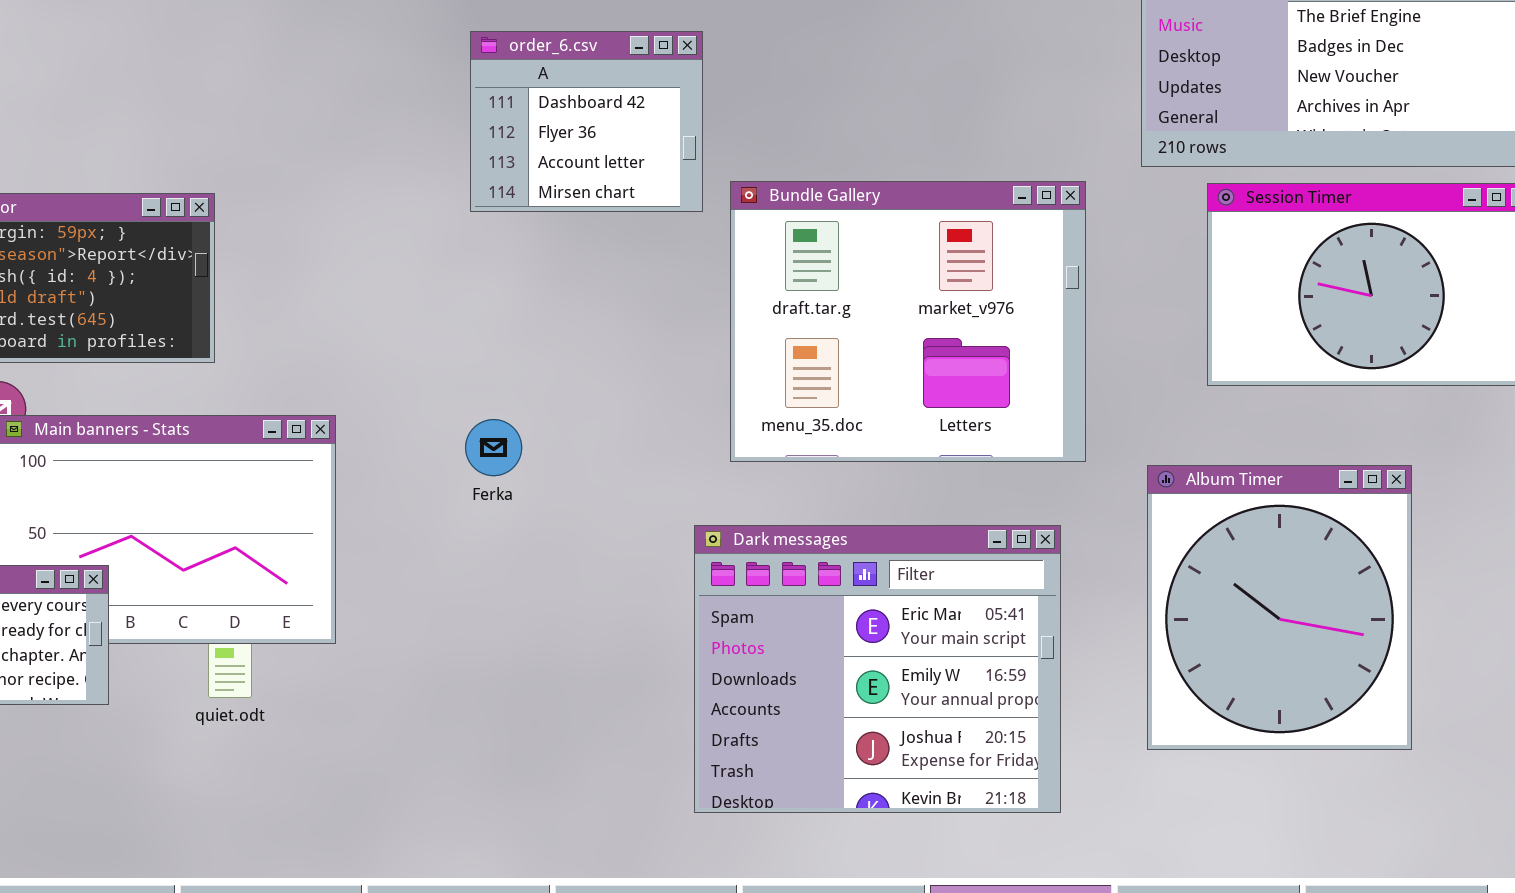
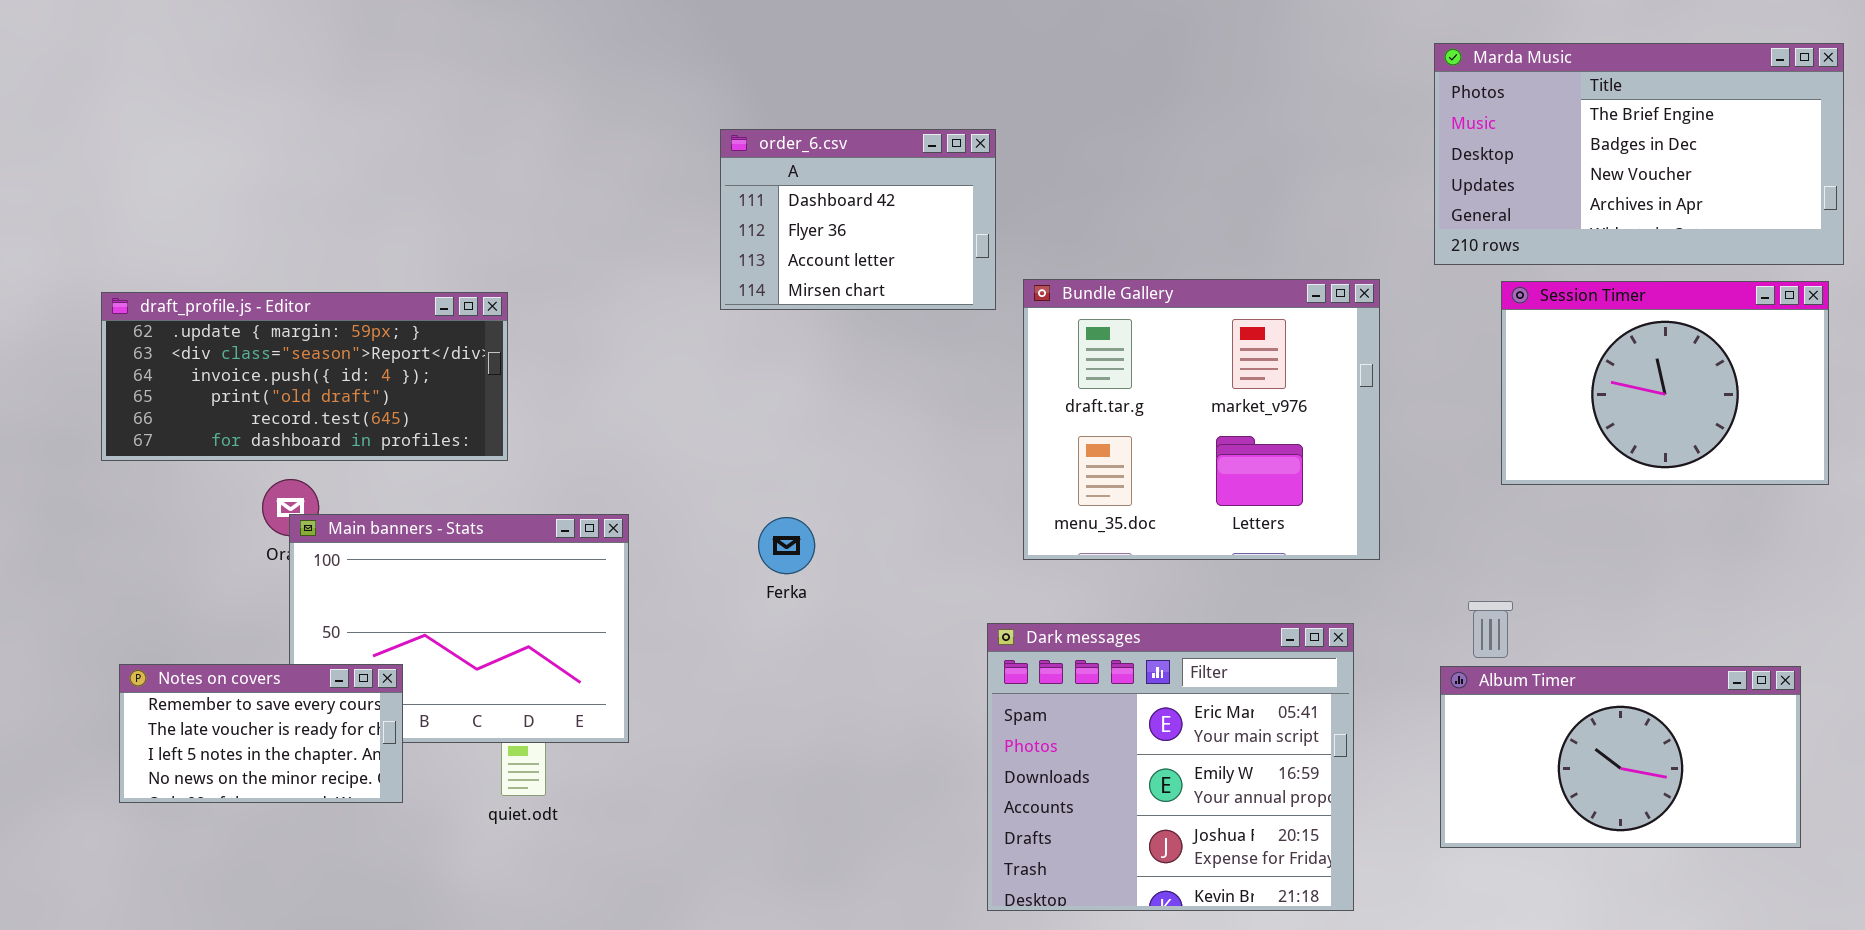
order_6.csv: [470,31,703,212] -> [720,129,996,310], resized
Album Timer: [1147,465,1412,750] -> [1440,666,1801,848], resized

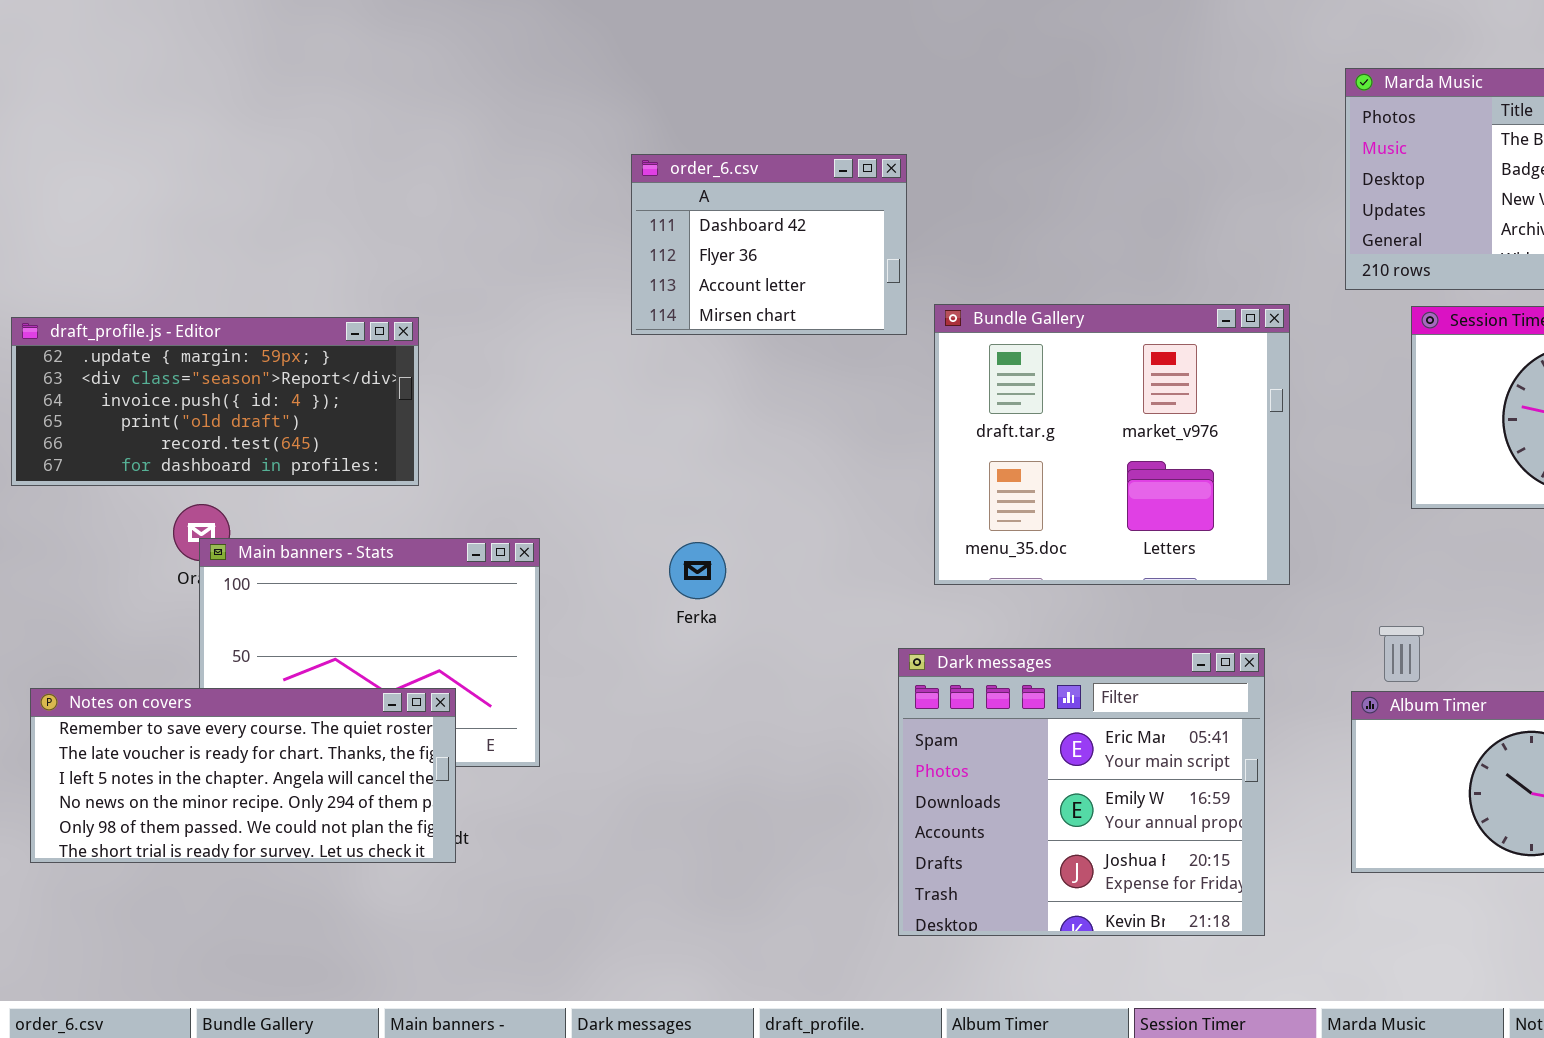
Notes on covers: [119,664,403,803] -> [30,688,456,863], resized

